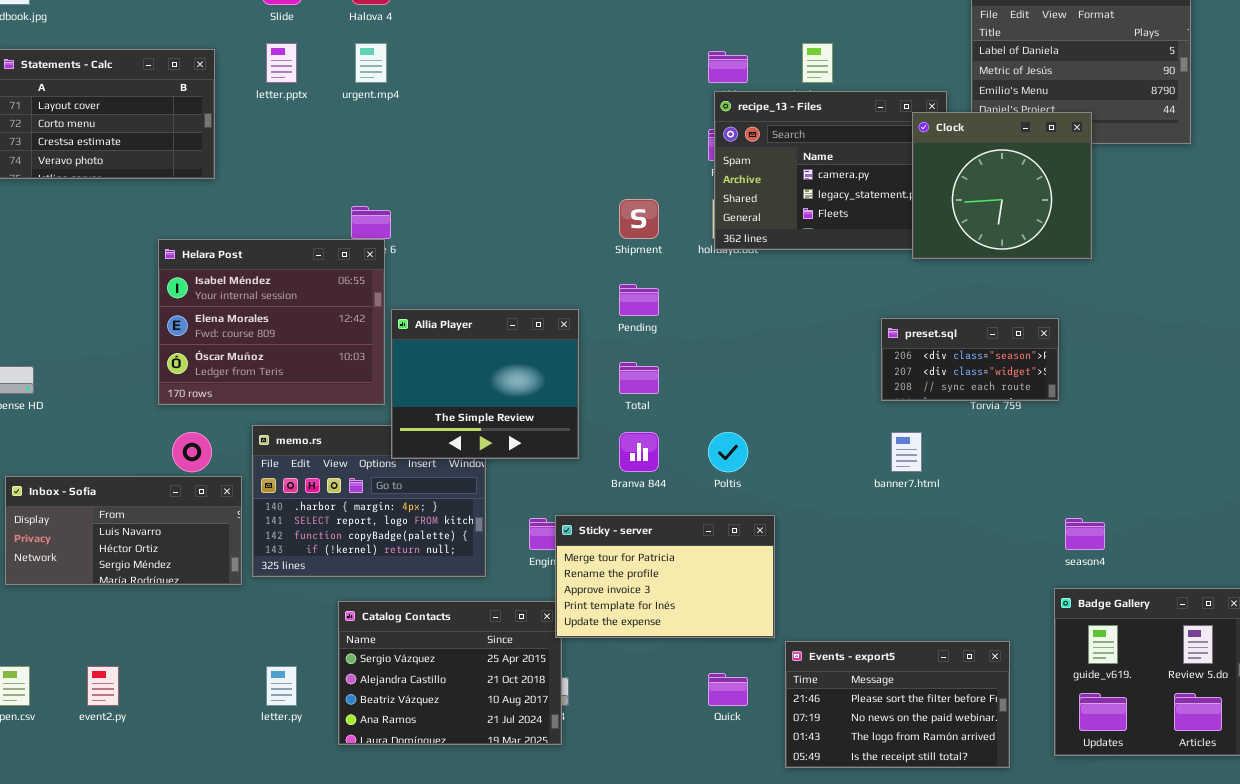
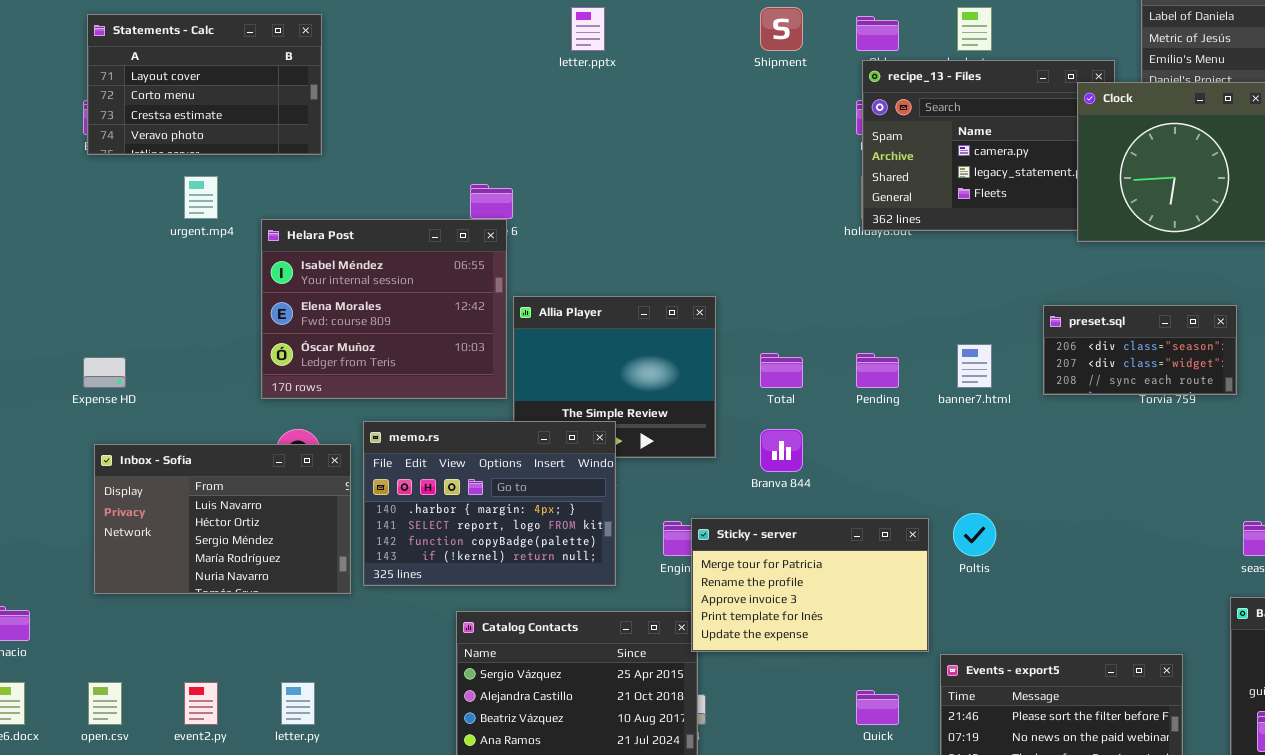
letter.pptx: [266,43,297,83] -> [571,7,605,51], moved
urgent.mp4: [355,43,387,83] -> [184,176,218,219], moved
Shipment: [619,199,659,239] -> [760,7,803,51], moved
Pending: [619,284,659,316] -> [856,353,899,388], moved
memo.rs: [252,425,486,577] -> [363,421,616,586], raised
Poltis: [708,432,748,472] -> [953,513,996,556], moved
banner7.html: [891,432,922,472] -> [957,344,992,388], moved
Inbox - Sofía: [5,476,242,585] -> [94,444,351,594], resized
letter.py: [266,666,297,706] -> [281,682,315,725], moved

